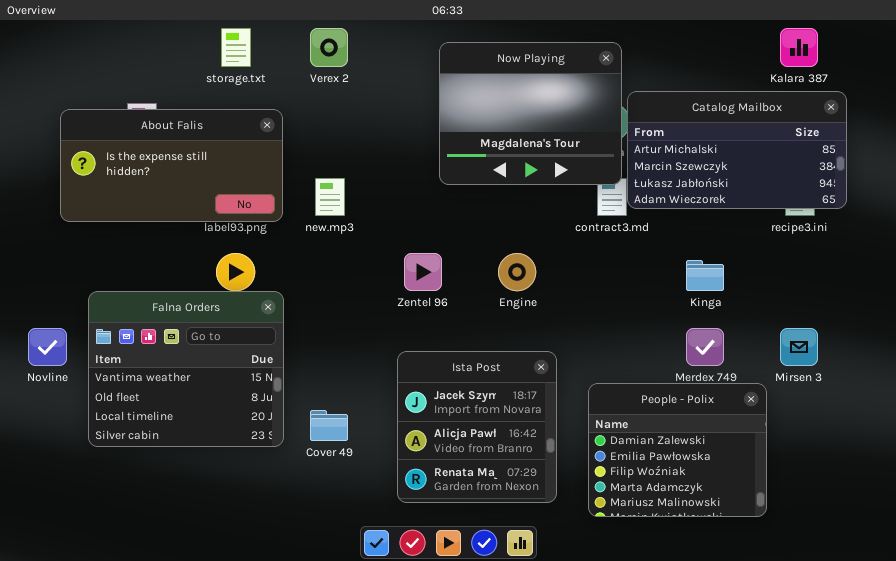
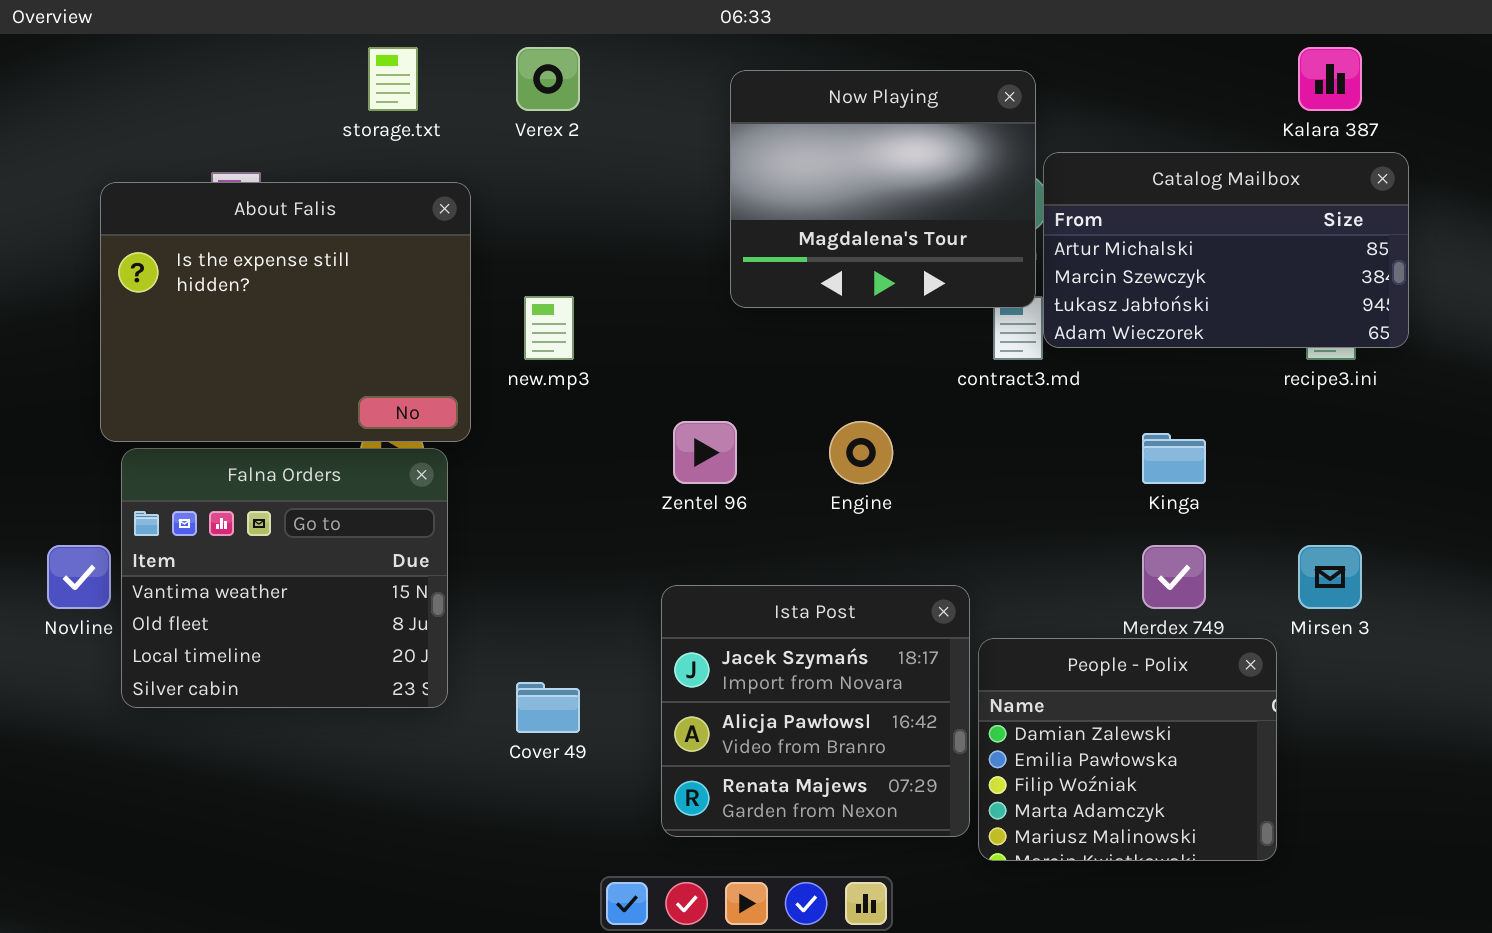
About Falis: [60,109,283,222] -> [100,182,471,442], resized
Falna Orders: [88,291,284,447] -> [121,448,448,708], moved
Ista Post: [397,351,557,503] -> [661,585,970,837], resized

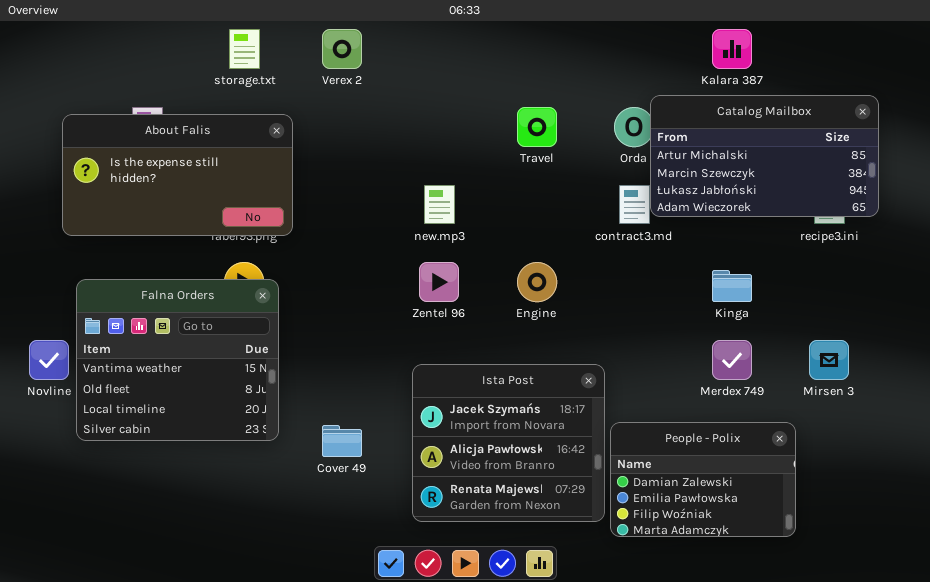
Kalara 387: [1298,47,1362,111] -> [712,29,752,69], moved
Now Playing: [730,70,1036,308] -> none, closed
About Falis: [100,182,471,442] -> [62,114,293,236], resized
new.mp3: [524,296,574,360] -> [424,185,455,224], moved
People - Polix: [978,638,1277,861] -> [610,422,796,537], resized

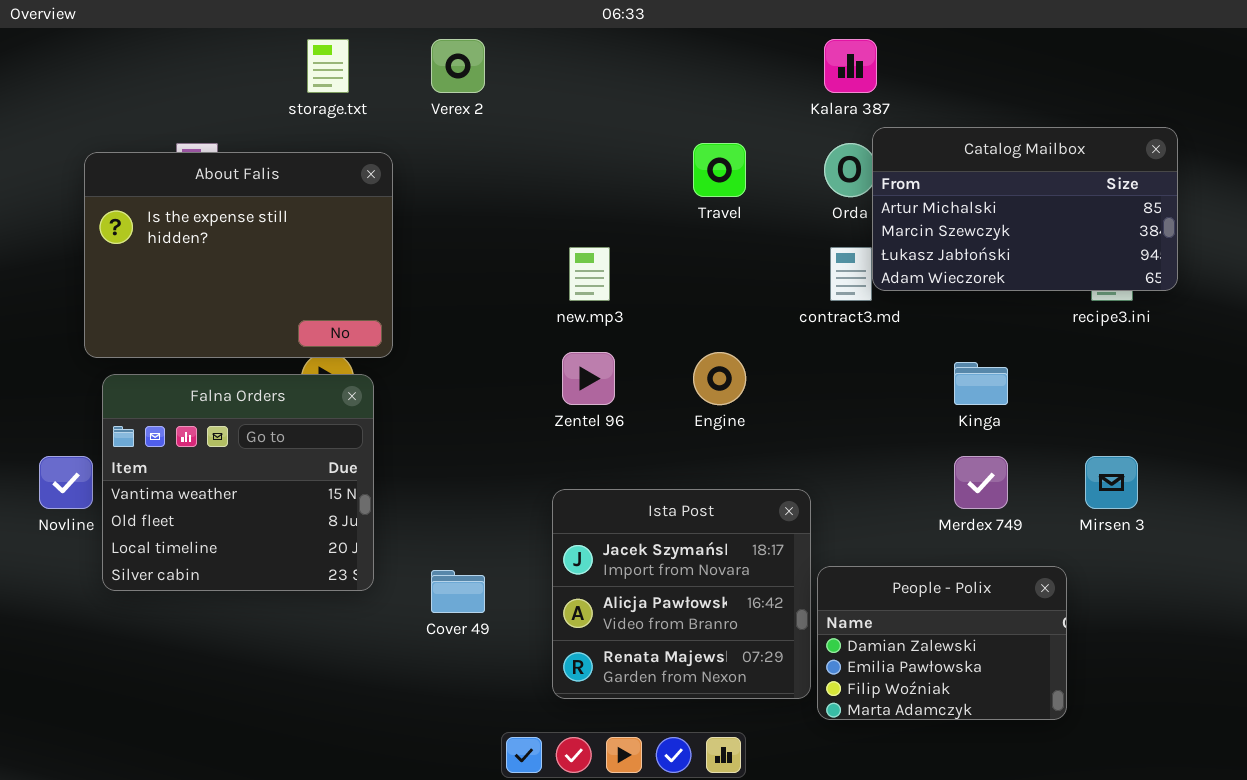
Kalara 387: [712,29,752,69] -> [824,39,877,93], moved
About Falis: [62,114,293,236] -> [84,152,393,358], resized

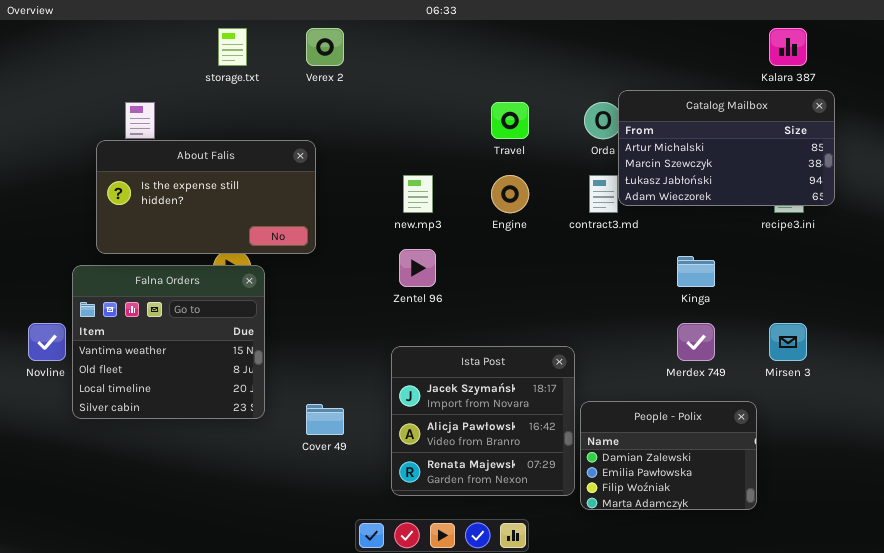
Kalara 387: [824,39,877,93] -> [769,28,807,66], moved
About Falis: [84,152,393,358] -> [96,140,316,254], moved, resized
Engine: [693,352,746,405] -> [491,175,529,213], moved

